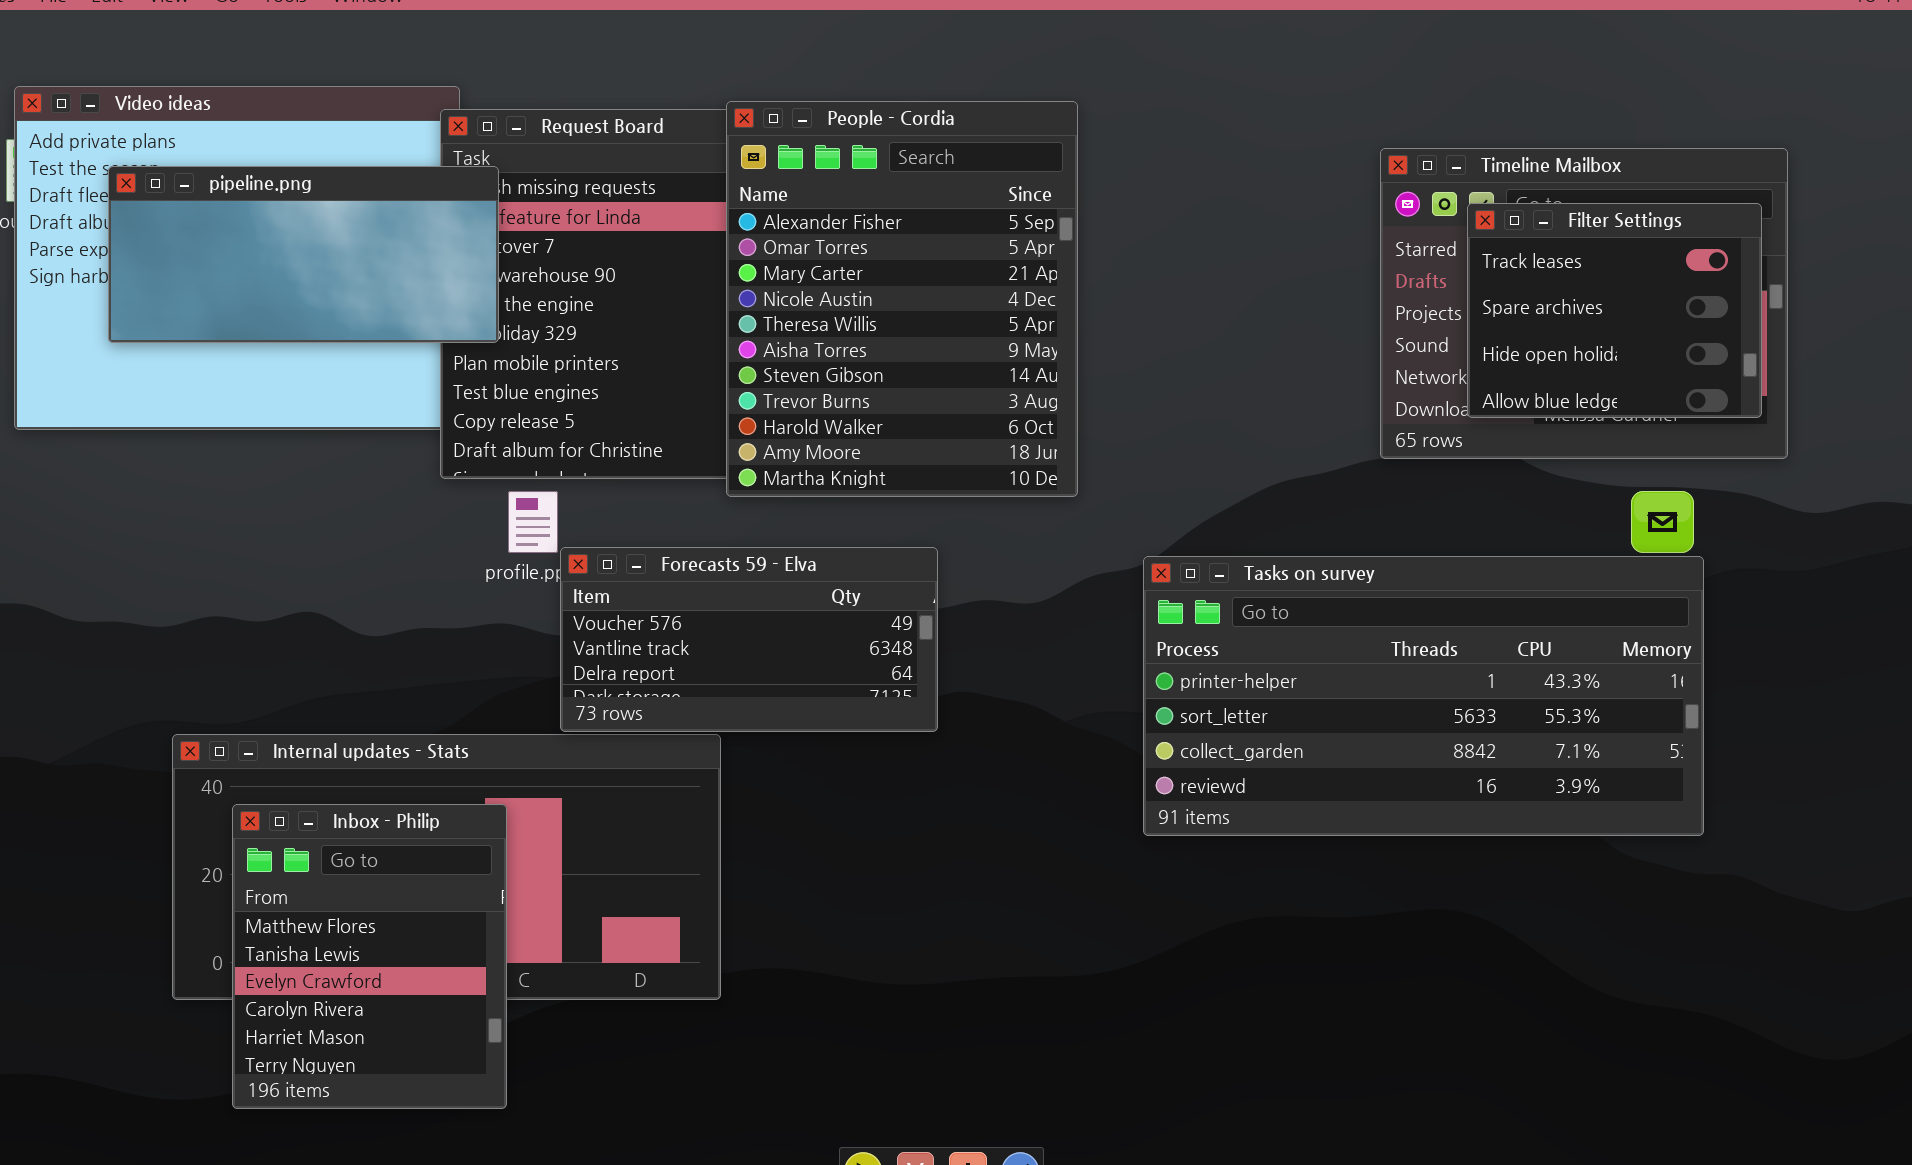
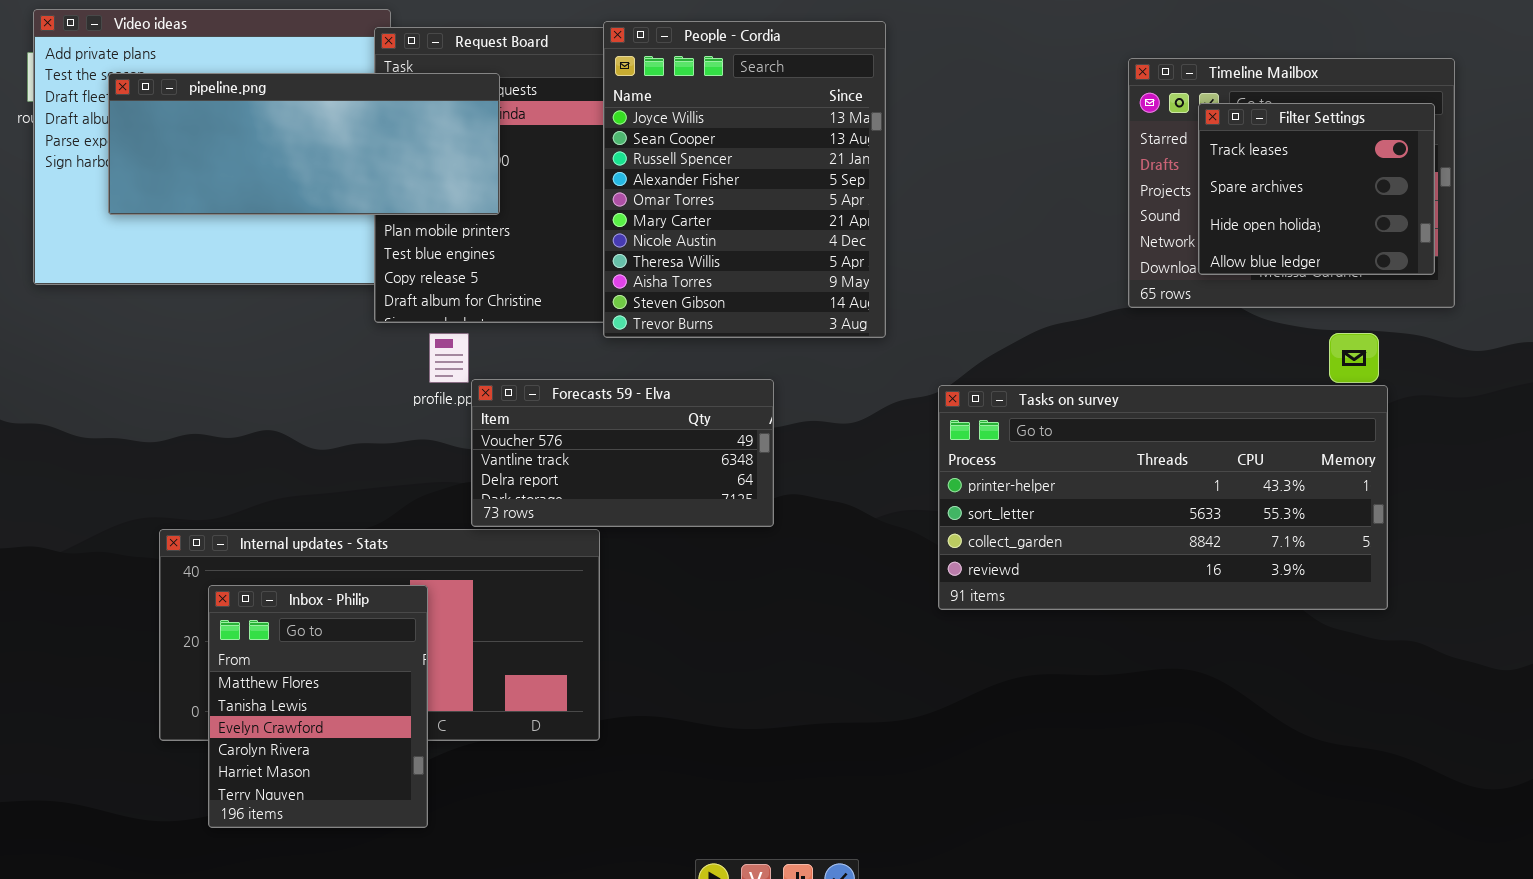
People - Cordia: [726,101,1078,497] -> [603,21,886,338], scrolled up 3 rows
pipeline.png: [108,166,499,343] -> [108,73,500,215], resized

